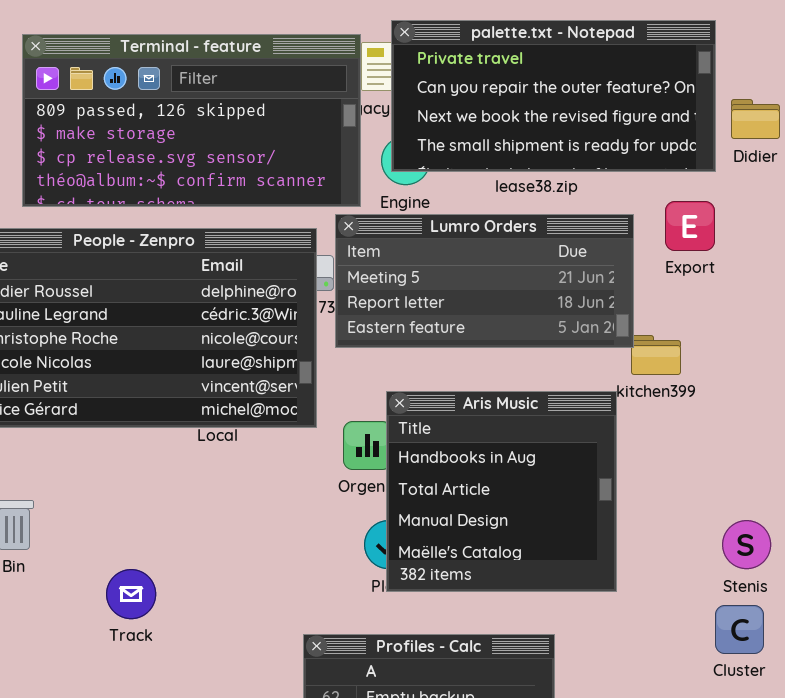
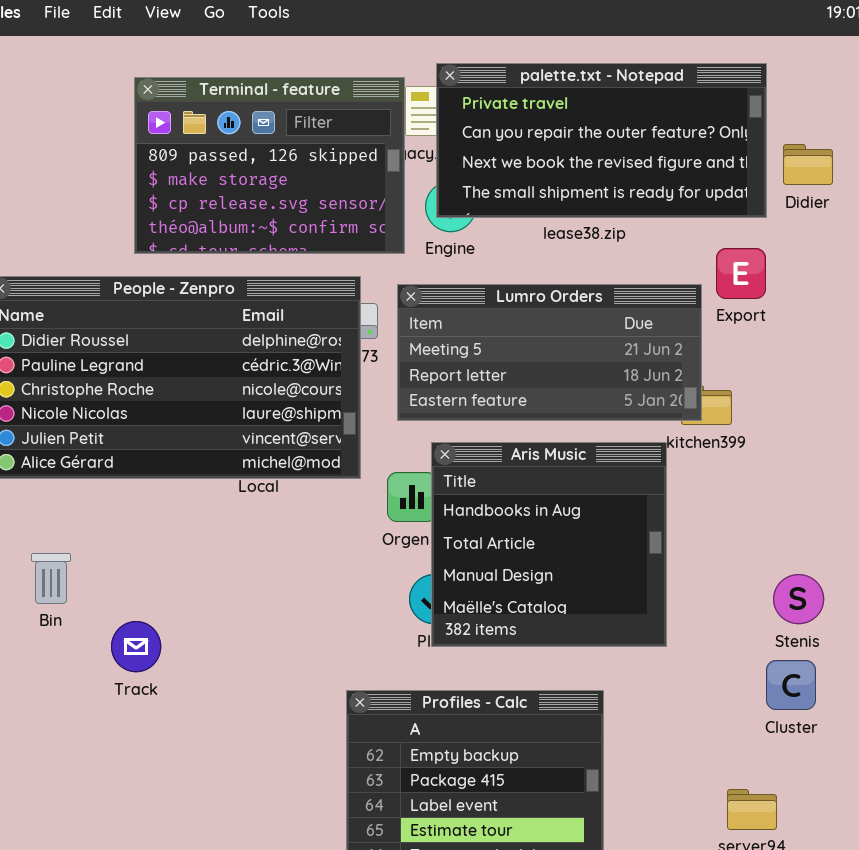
Terminal - feature: [22,34,361,207] -> [134,77,405,254], resized
Lumro Orders: [335,214,634,348] -> [397,284,702,421], moved
Track: [106,569,156,619] -> [111,621,161,672], moved

